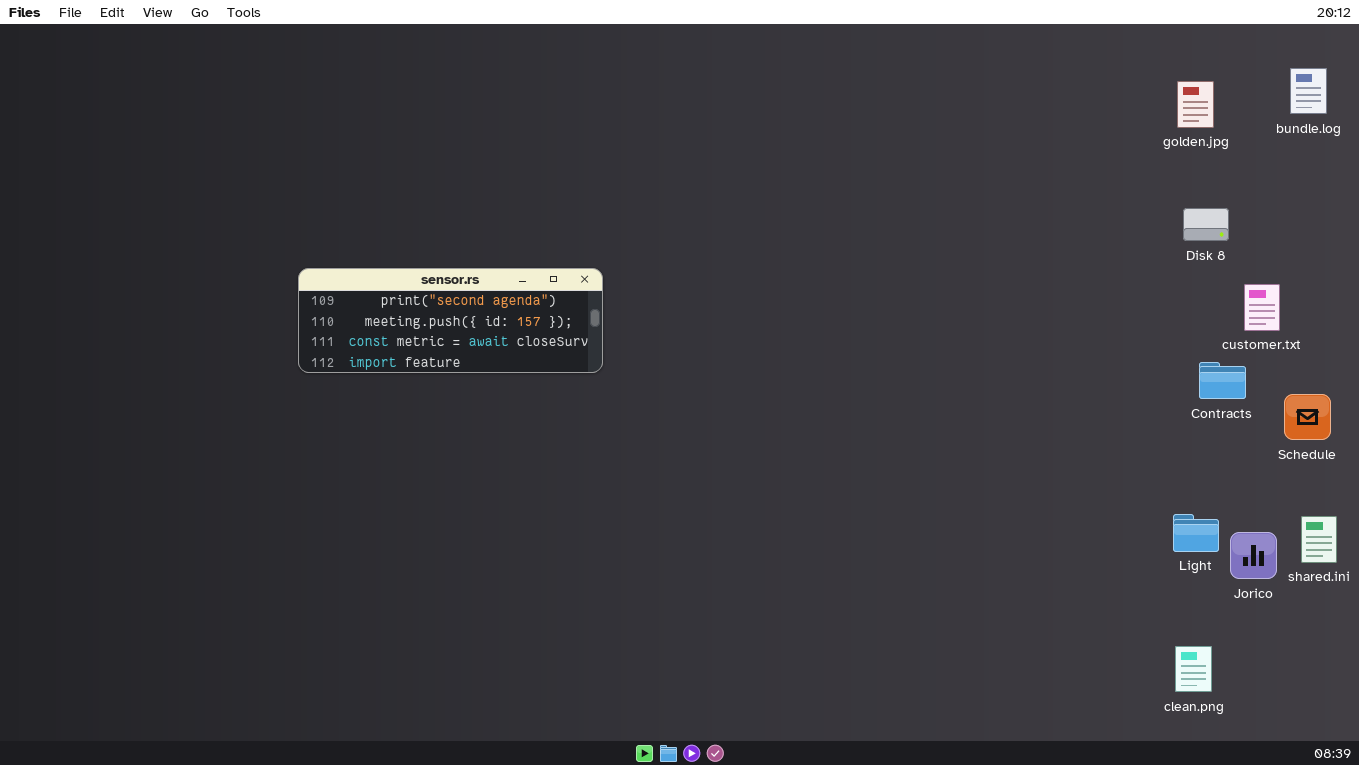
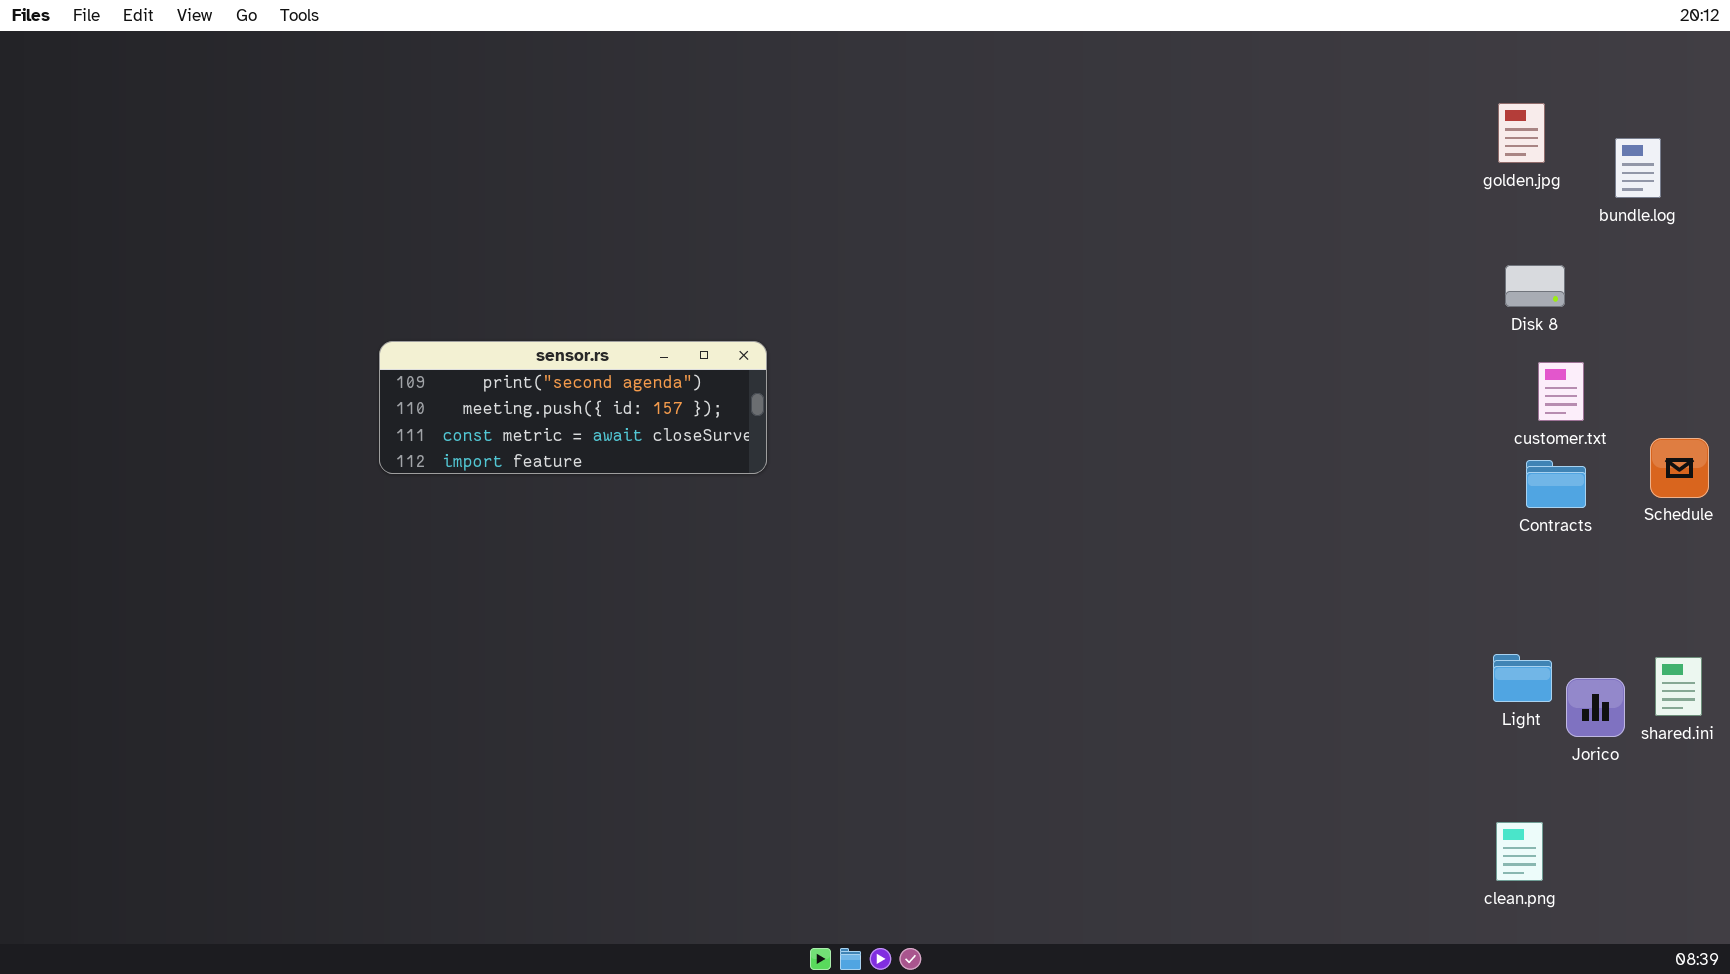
bundle.log: [1290,68,1327,114] -> [1615,138,1661,198], moved
customer.txt: [1244,284,1280,331] -> [1538,362,1584,421], moved
Schedule: [1284,394,1331,440] -> [1650,438,1709,498], moved

